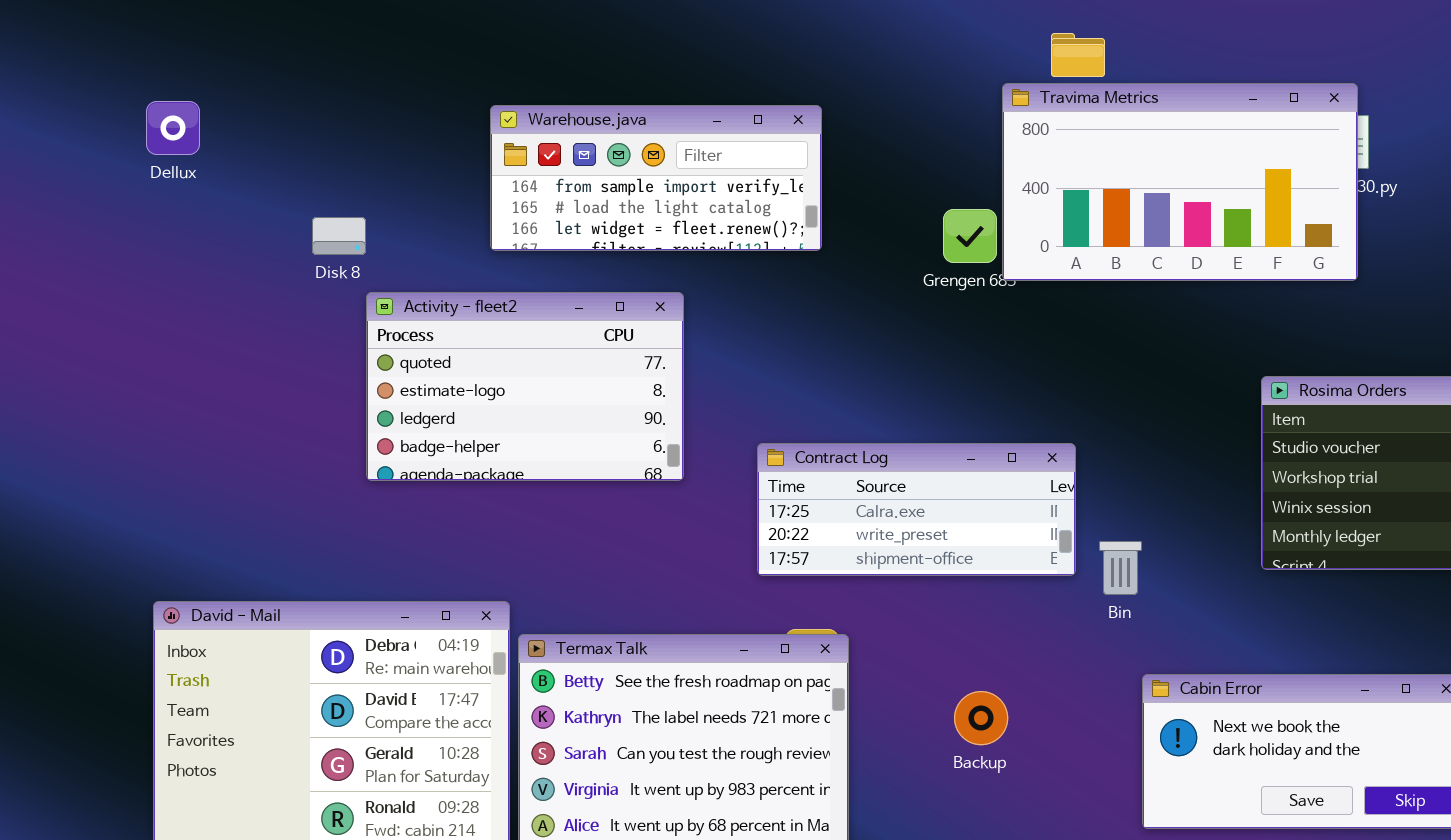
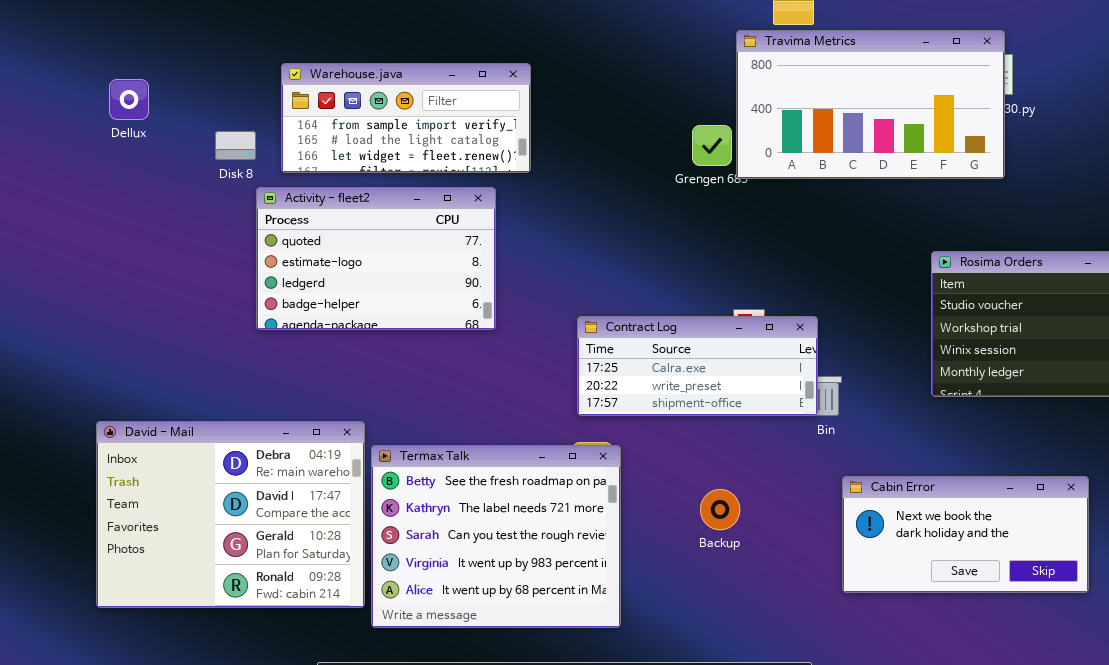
Dellux: [146,101,200,155] -> [109,79,149,120], moved
Warehouse.java: [490,105,822,251] -> [281,63,531,173], moved
Contract Log: [757,443,1076,576] -> [577,316,818,416], moved

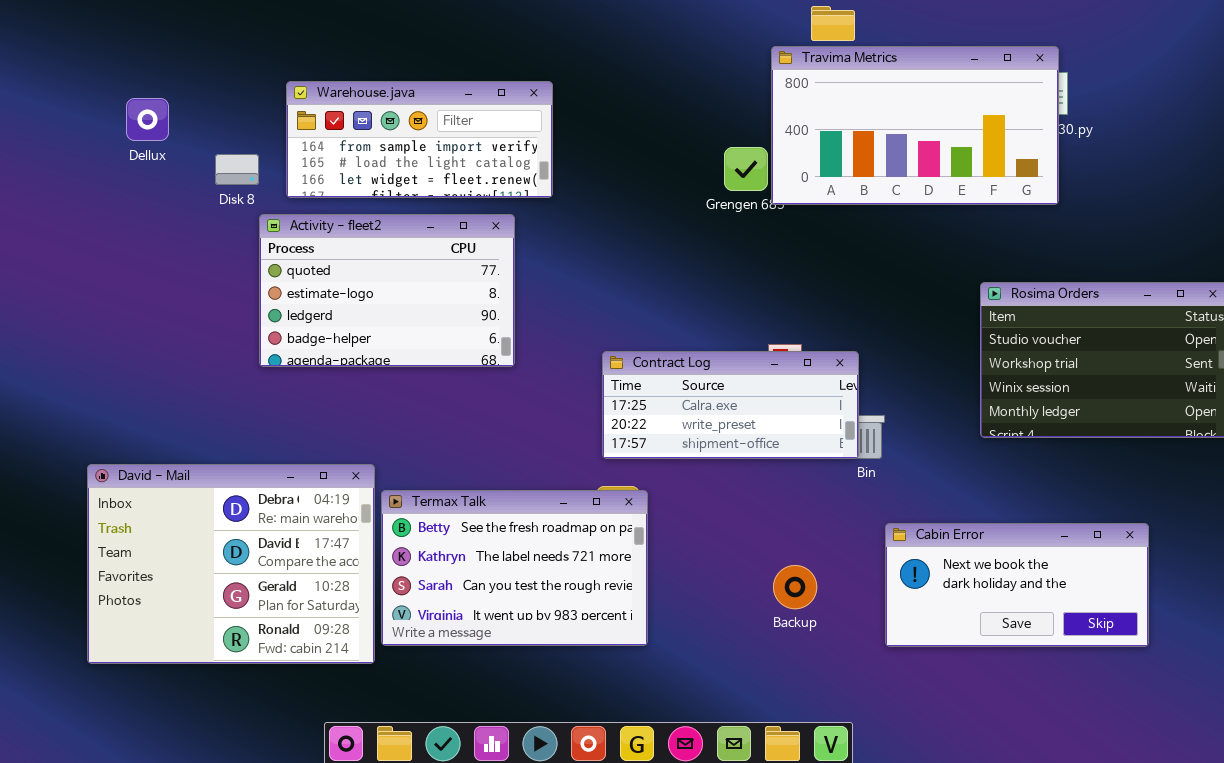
Dellux: [109,79,149,120] -> [126,98,169,141], moved
Termax Talk: [371,445,621,628] -> [381,490,648,646], resized
Backup: [700,489,740,530] -> [773,565,817,609], moved

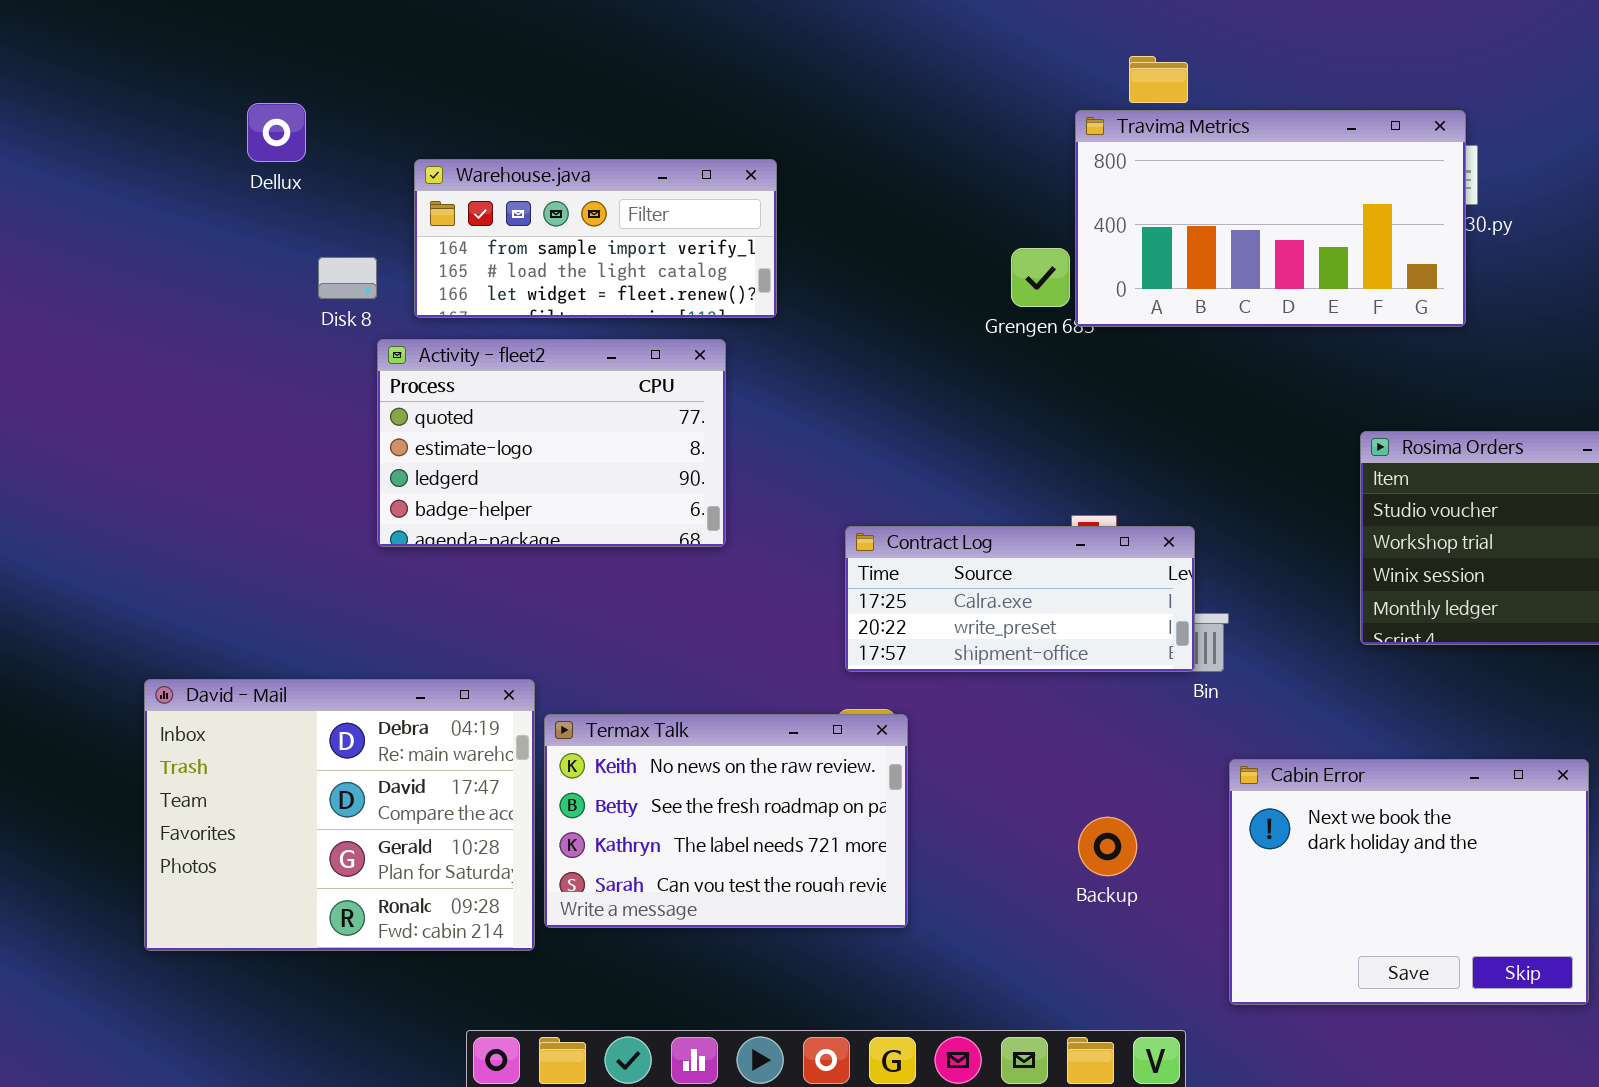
Dellux: [126,98,169,141] -> [247,103,306,162], moved
Termax Talk: [381,490,648,646] -> [544,714,908,928], scrolled up 1 row
Cabin Error: [885,523,1149,647] -> [1229,759,1589,1005], resized

